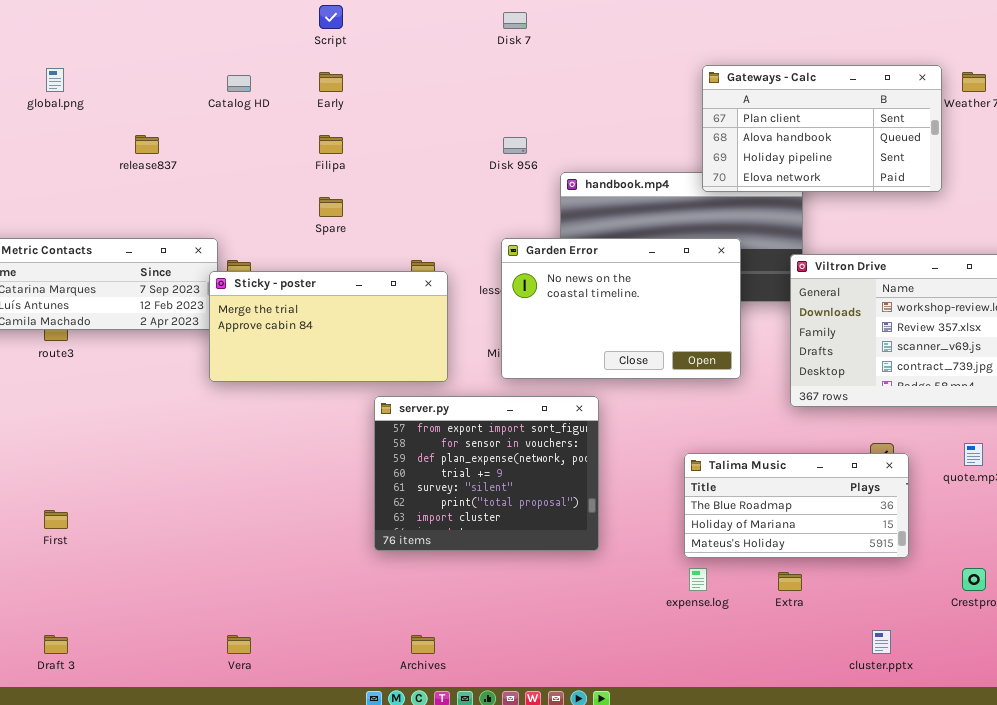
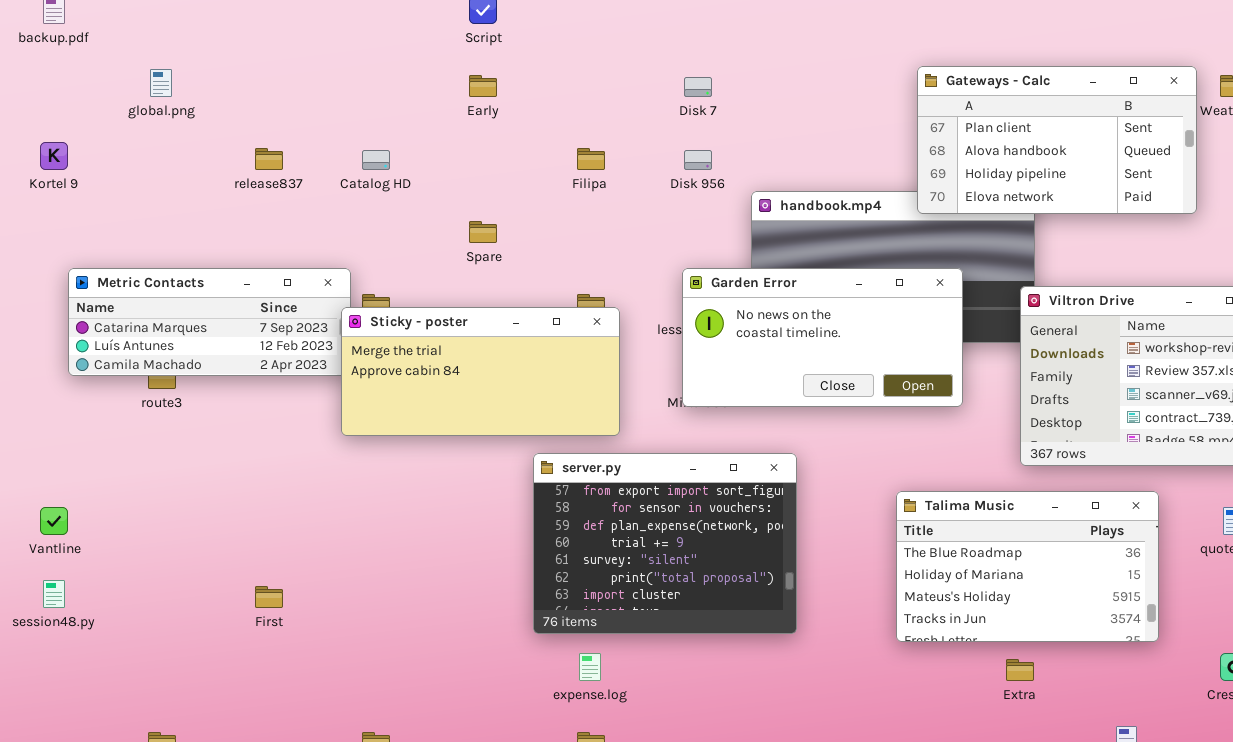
Disk 7: [503,12,527,29] -> [684,77,712,97], moved
Catalog HD: [227,75,251,92] -> [362,150,390,170], moved
Filipa: [319,135,343,154] -> [577,148,605,170], moved
Garden Error: [501,238,741,379] -> [682,268,963,407], resized
Talima Music: [684,453,909,558] -> [896,491,1159,642], resized
First: [44,510,68,529] -> [255,586,283,608], moved
expense.log: [689,568,707,591] -> [579,653,601,681], moved

